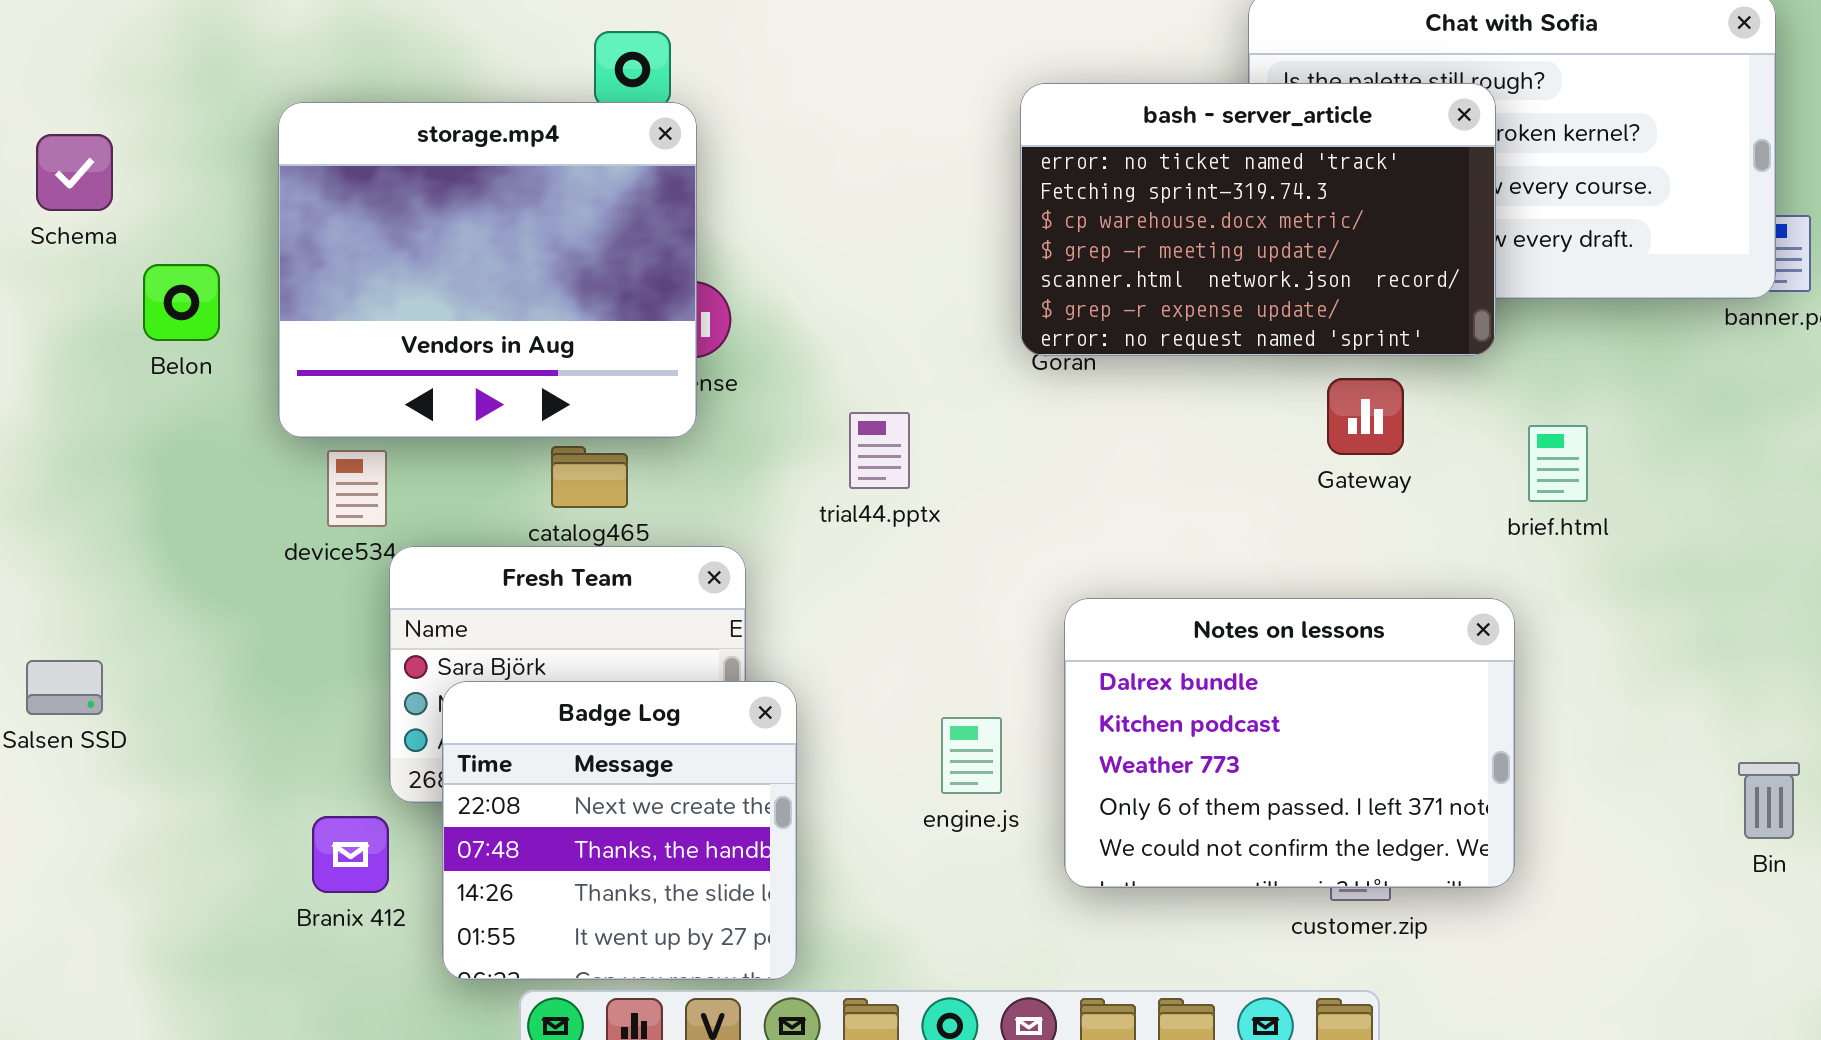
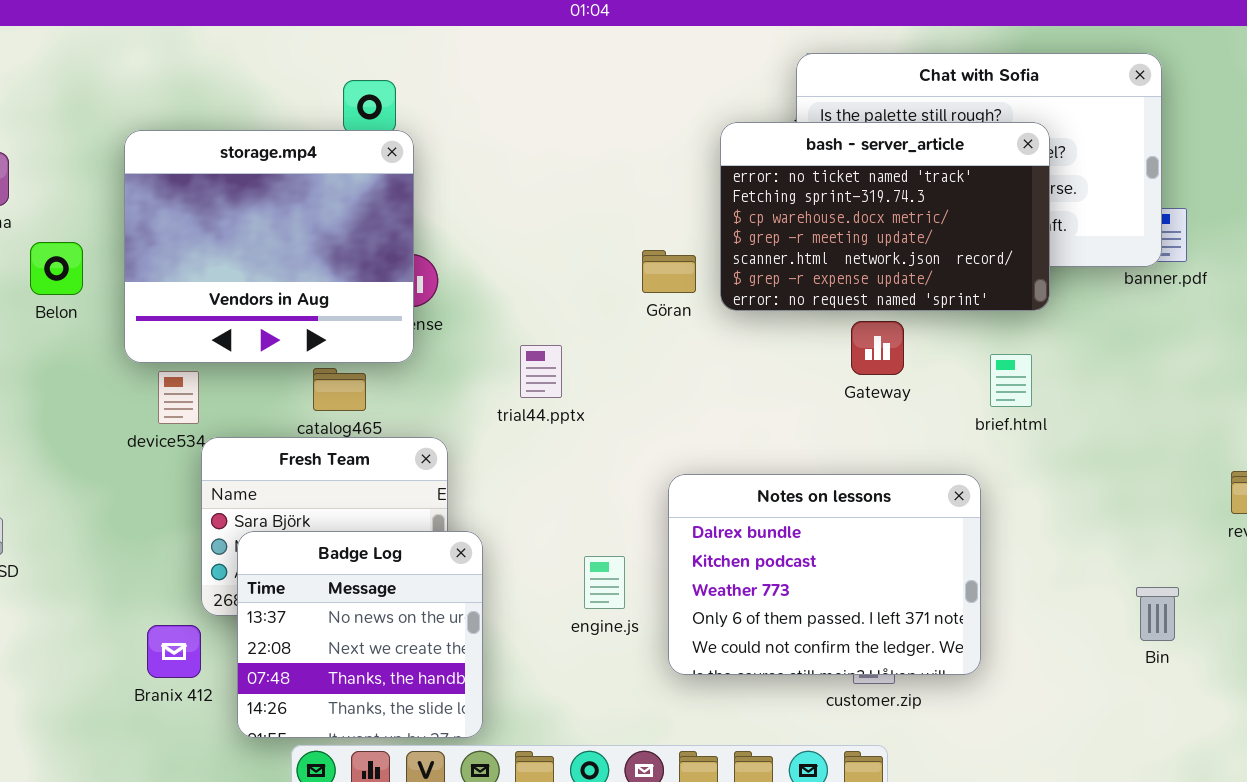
bash - server_article: [1020,83,1496,356] -> [720,122,1050,311], moved
Badge Log: [442,681,797,980] -> [237,531,483,738], scrolled up 1 row

